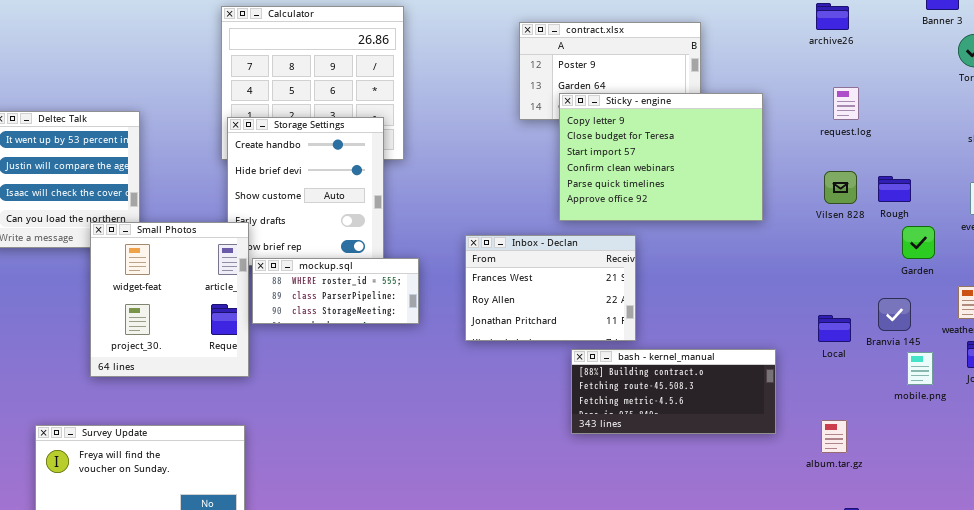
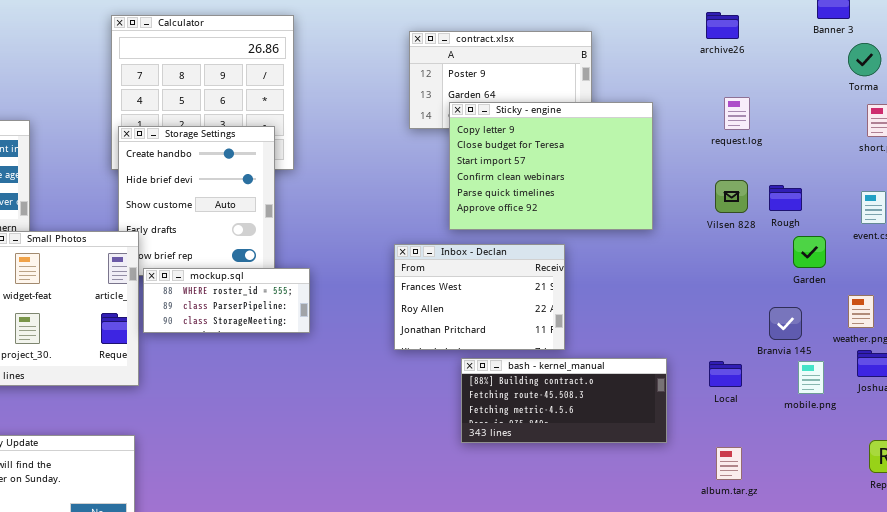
Inbox - Declan: [465,235,636,341] -> [394,244,565,350], moved
Local: [818,315,851,342] -> [709,361,742,387], moved
album.tar.gz: [821,420,847,453] -> [716,447,742,480], moved

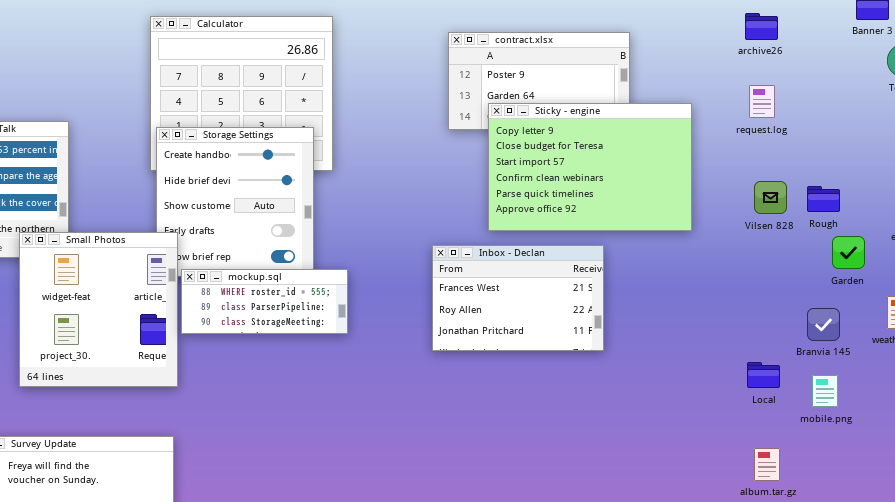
request.log: [724,97,750,130] -> [749,85,775,118], moved
bash - kernel_manual: [461,358,667,443] -> none, closed
mobile.png: [798,361,824,394] -> [812,375,838,407], moved

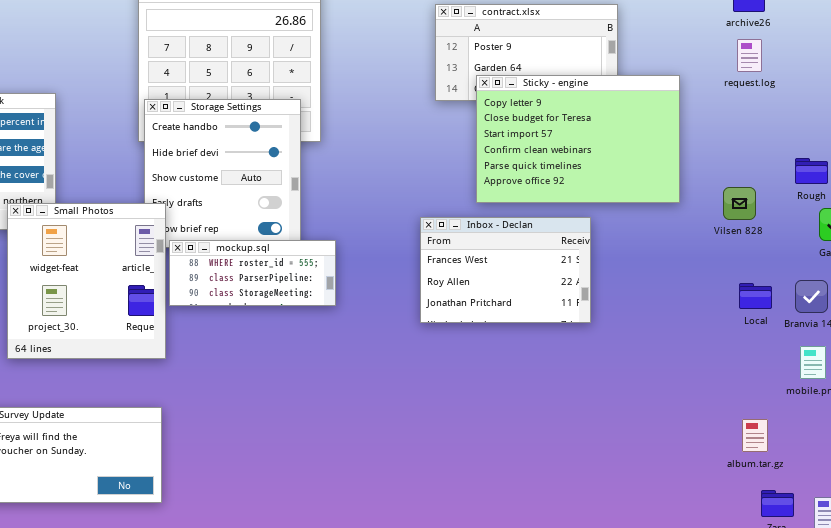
request.log: [749,85,775,118] -> [737,39,762,72], moved
Vilsen 828: [754,181,787,214] -> [723,187,756,220], moved
Local: [747,362,780,388] -> [739,283,772,309], moved

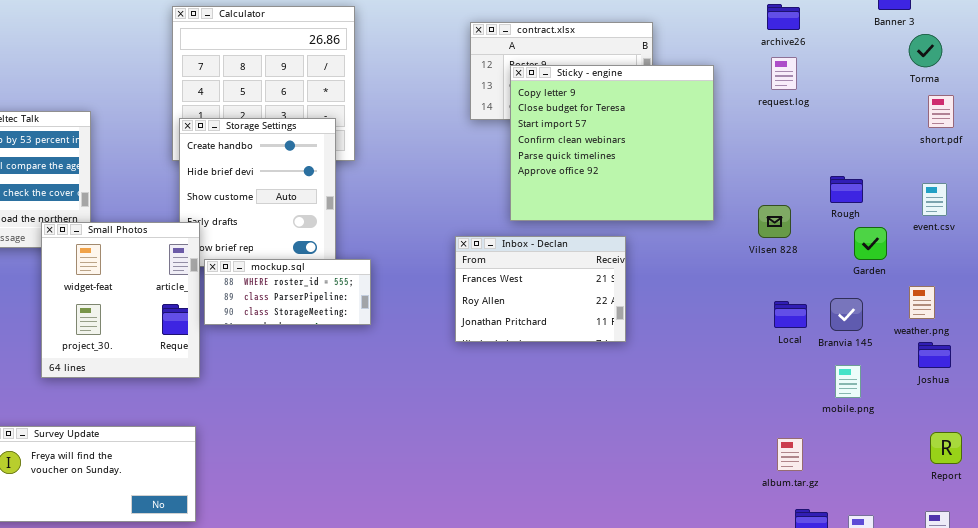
Sticky - engine: [476,75,680,203] -> [510,65,714,221], resized

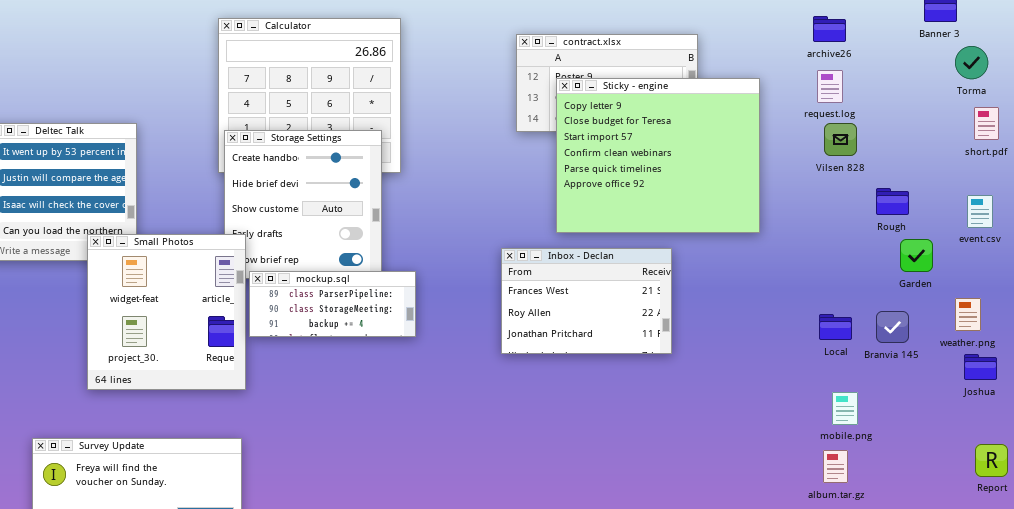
Vilsen 828: [758,205,791,238] -> [824,123,857,156], moved
mockup.sql: [204,259,371,325] -> [249,271,416,337], scrolled down 1 row
mobile.png: [835,365,861,398] -> [832,392,858,425], moved

